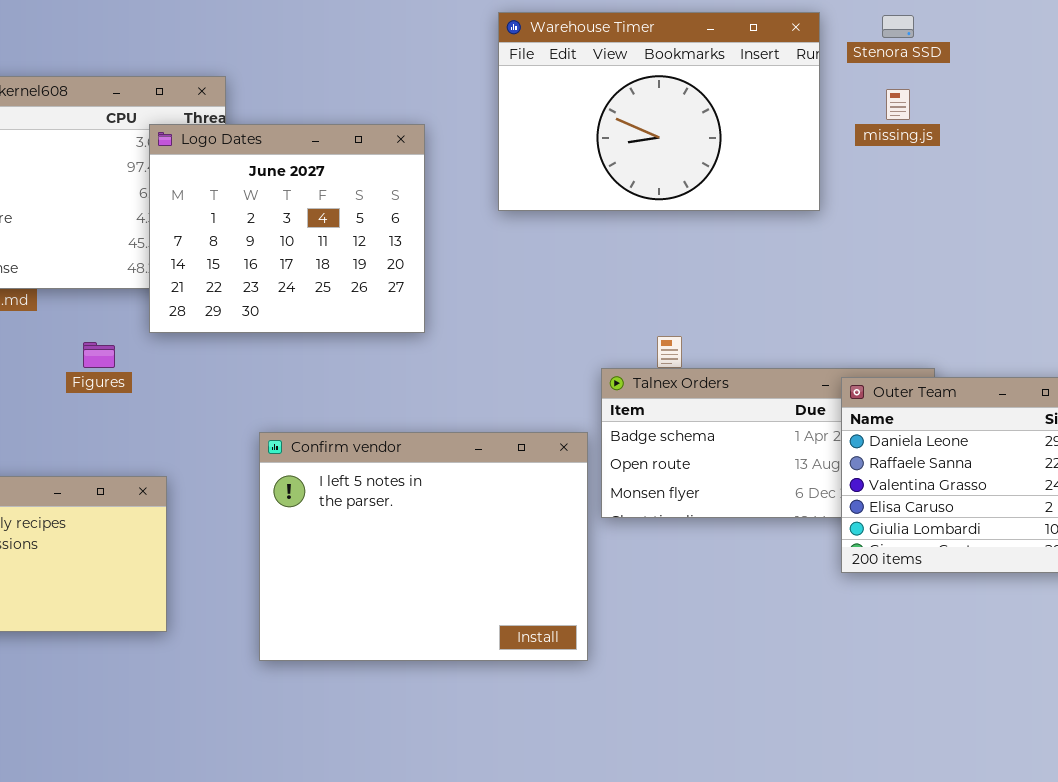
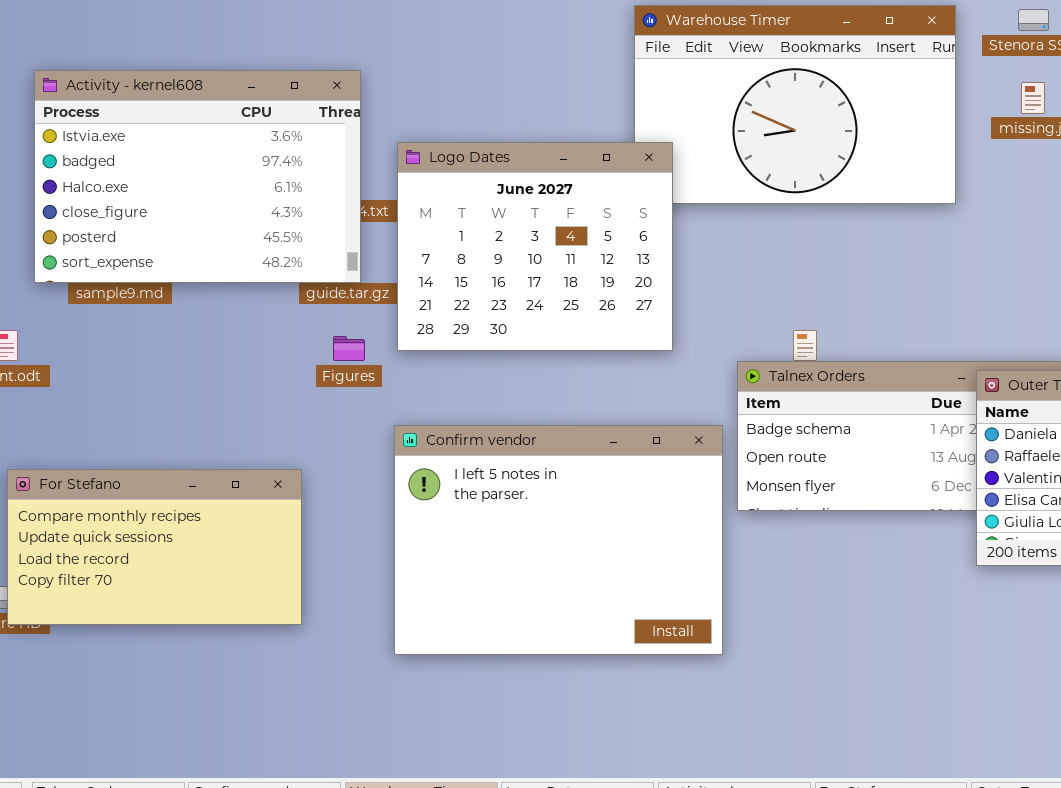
Logo Dates: [149,124,425,333] -> [397,142,673,351], moved
Figures: [83,342,115,368] -> [333,336,365,361], moved

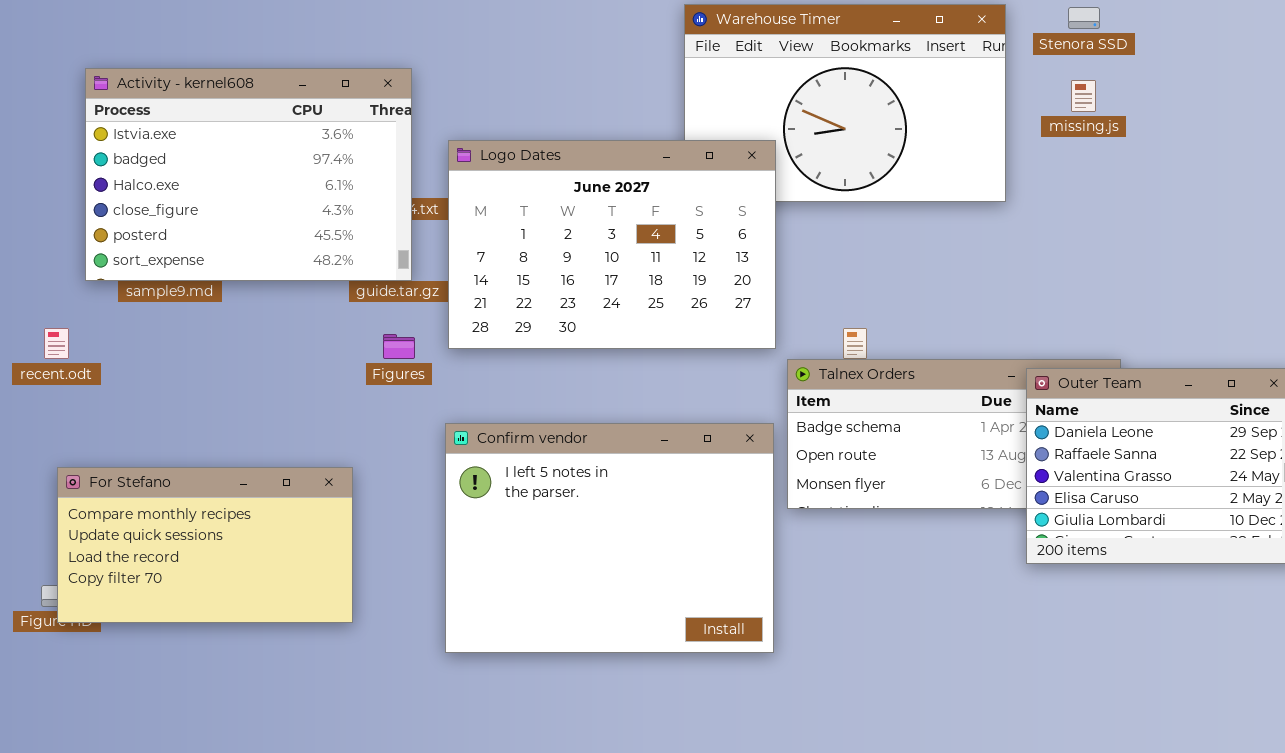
Logo Dates: [397,142,673,351] -> [448,140,776,349], resized

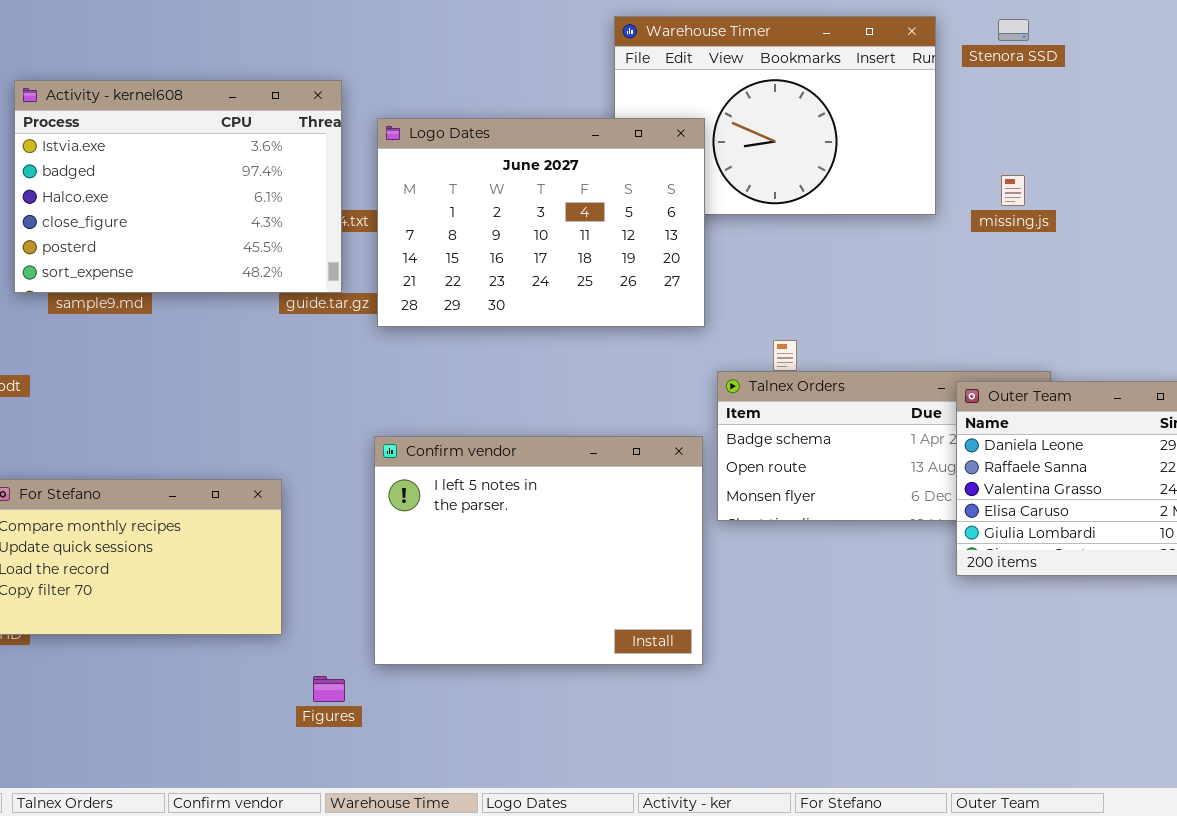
missing.js: [1071,80,1096,112] -> [1001,175,1025,206], moved
Logo Dates: [448,140,776,349] -> [377,118,705,327], moved
Figures: [383,334,415,359] -> [313,676,345,702], moved

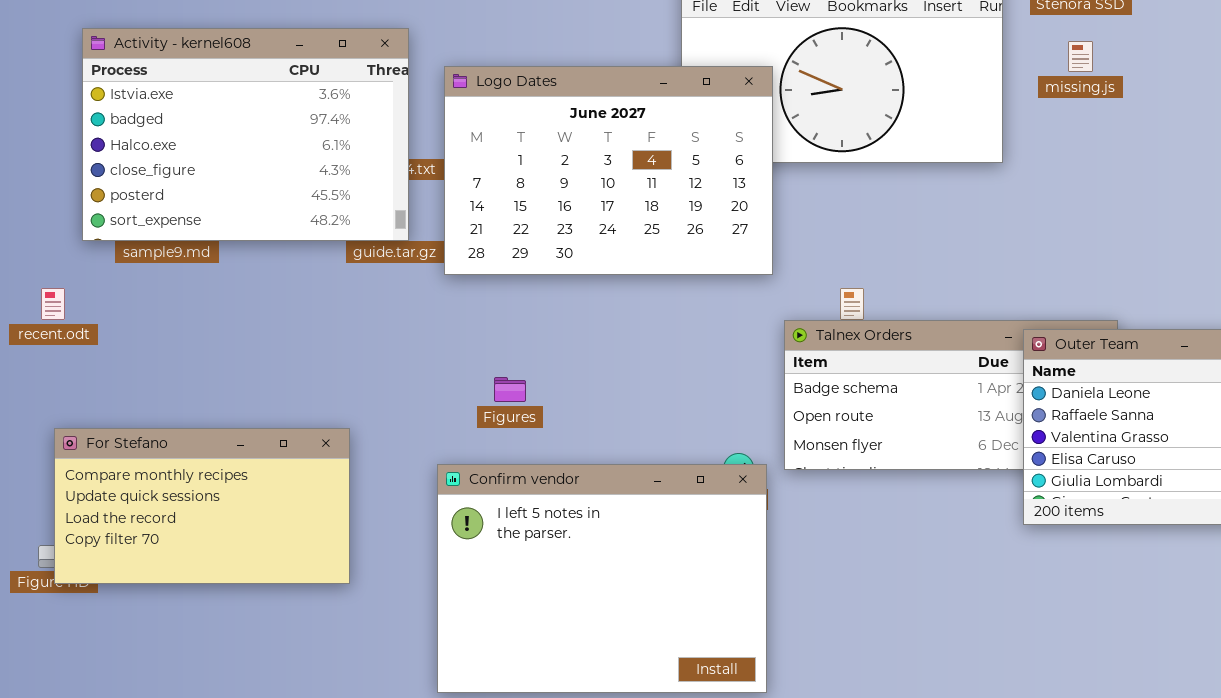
missing.js: [1001,175,1025,206] -> [1068,41,1093,72], moved
Confirm vendor: [374,436,703,665] -> [437,464,767,693], moved
Figures: [313,676,345,702] -> [494,377,526,402], moved

